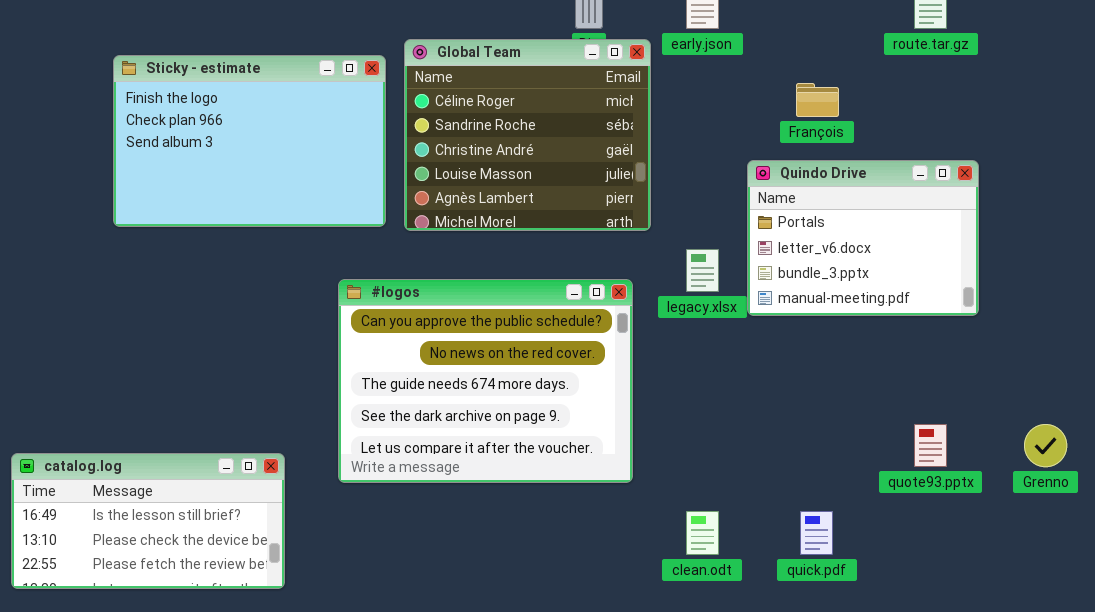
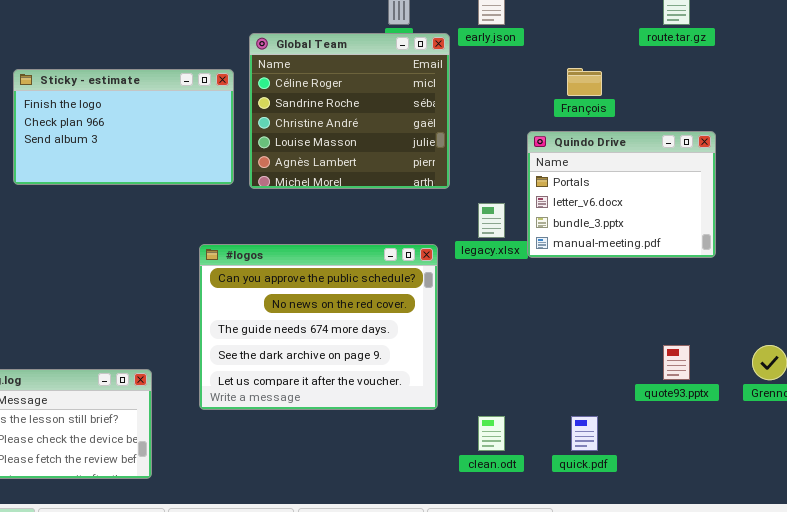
Sticky - estimate: [113,55,386,227] -> [13,69,234,185], resized
#logos: [338,279,633,483] -> [199,244,438,410], moved

